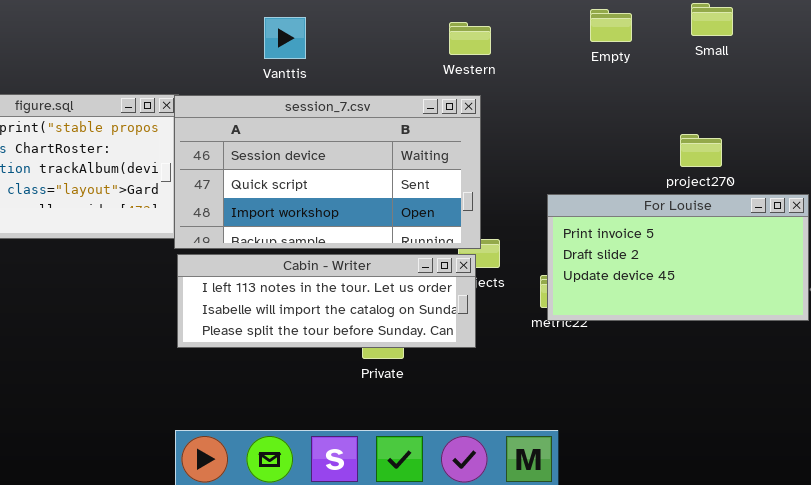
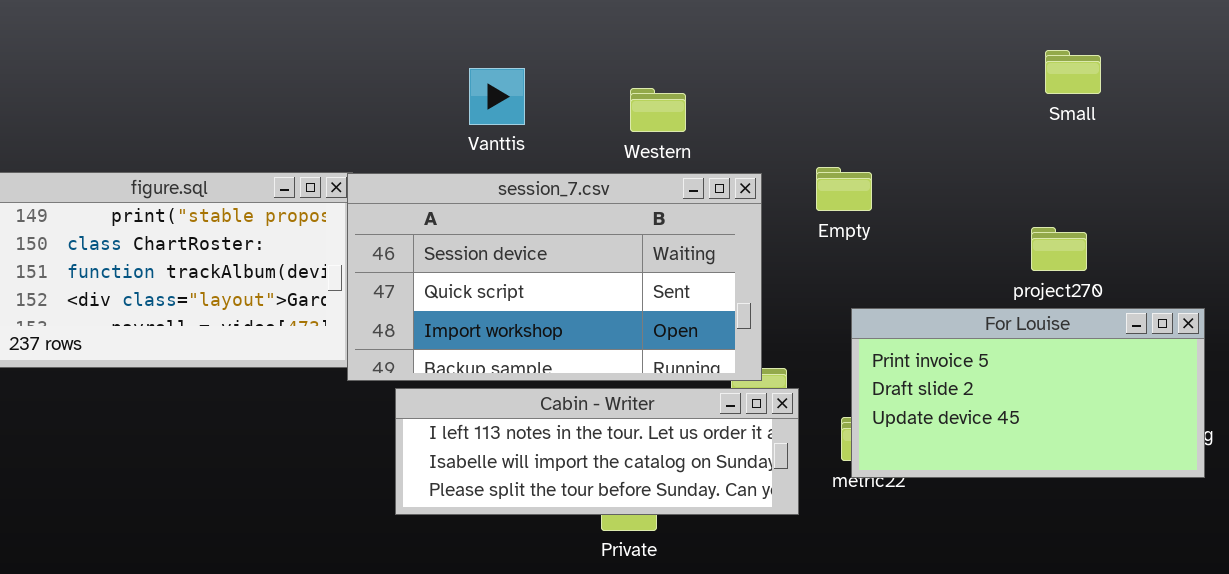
Empty: [590,9,632,42] -> [816,167,872,211], moved
Western: [449,22,491,55] -> [630,88,686,132], moved
Cabin - Writer: [177,254,476,348] -> [395,388,799,515], moved

